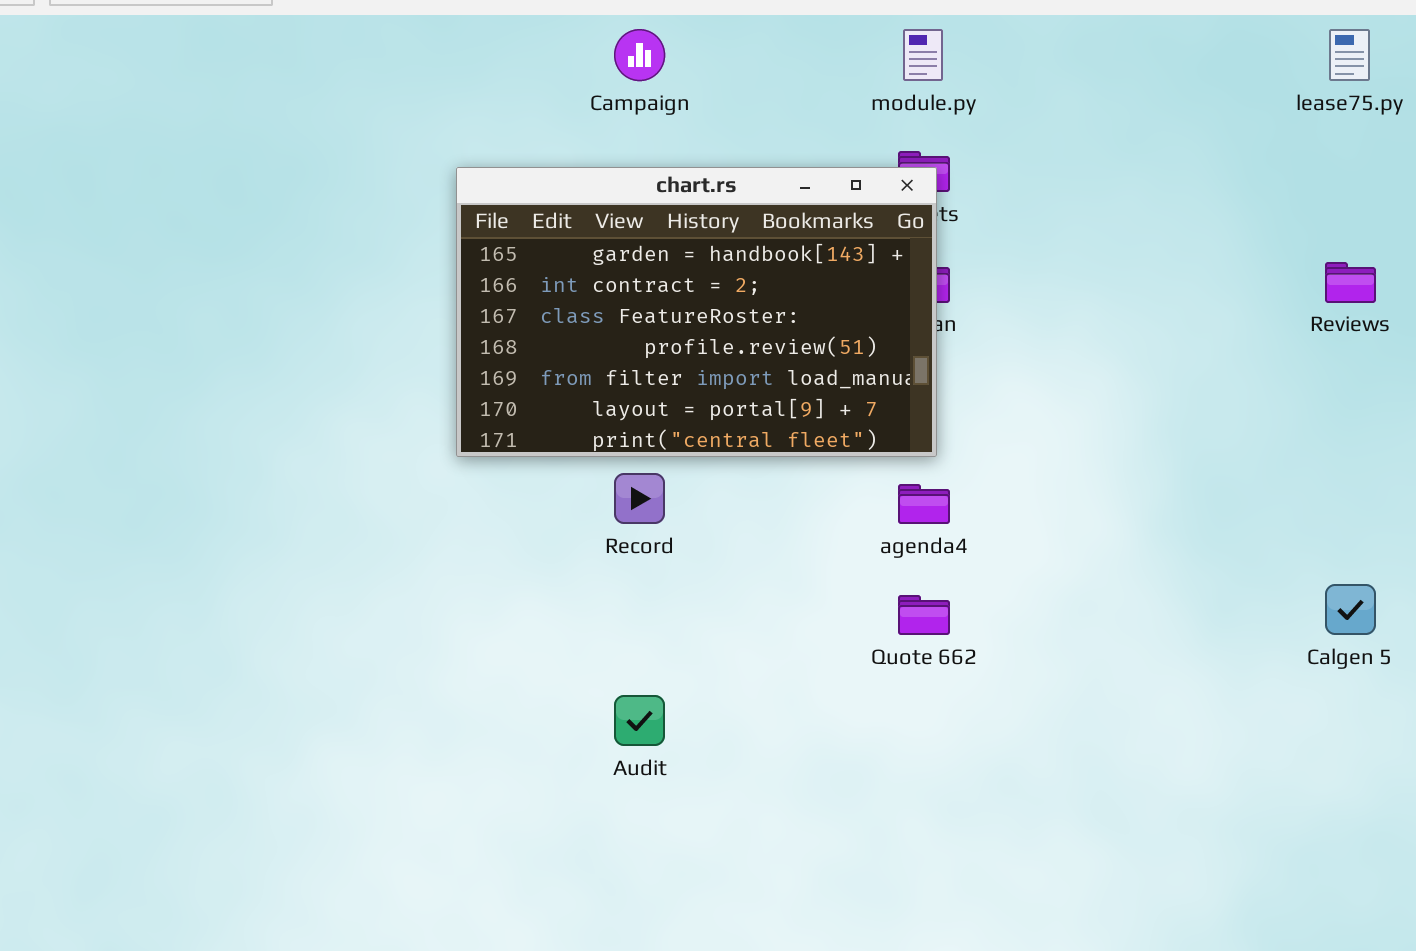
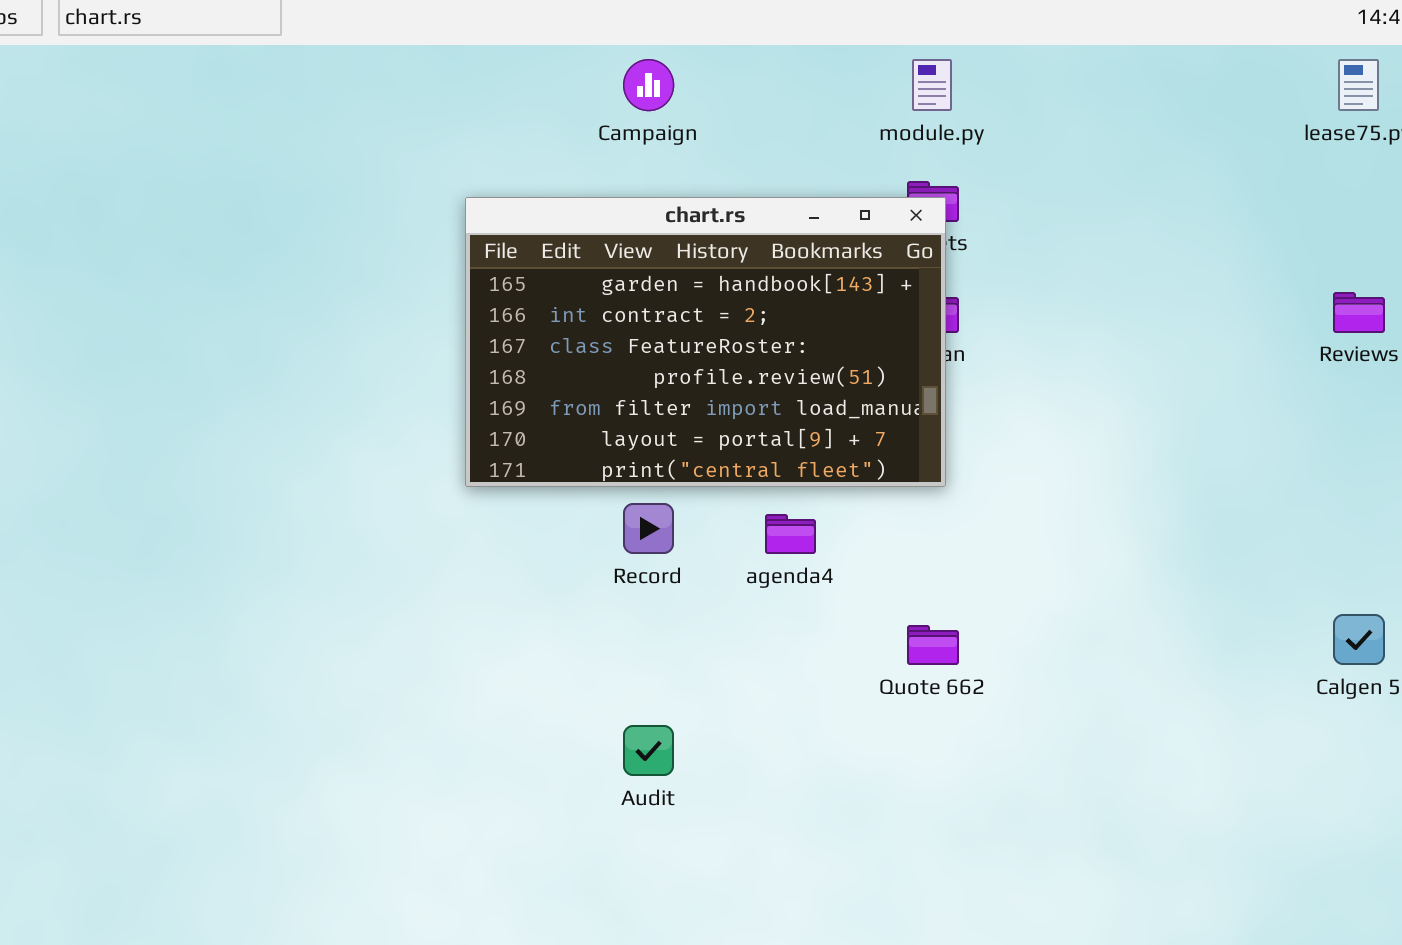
agenda4: [898,484,950,524] -> [765,514,816,554], moved

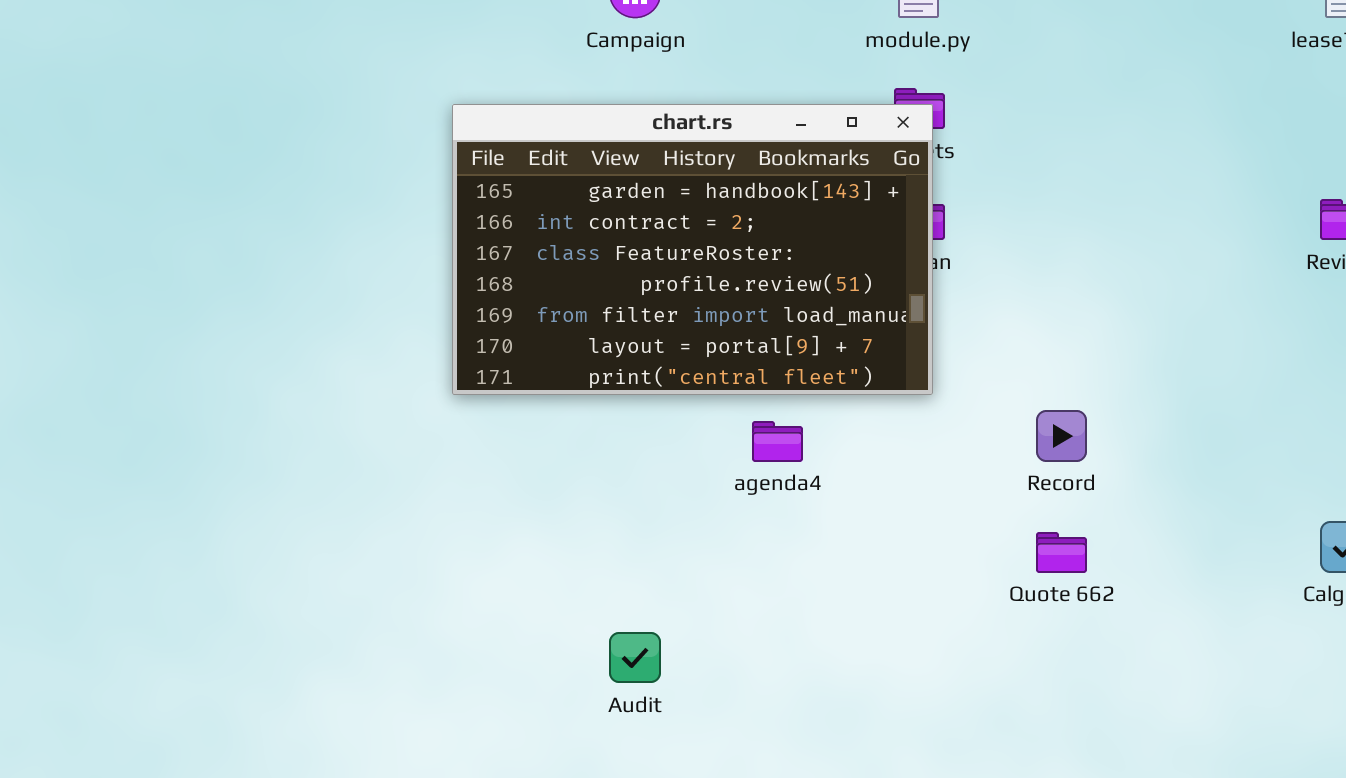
Record: [623,503,674,554] -> [1036,410,1087,462], moved
Quote 662: [907,625,959,665] -> [1036,532,1087,573], moved

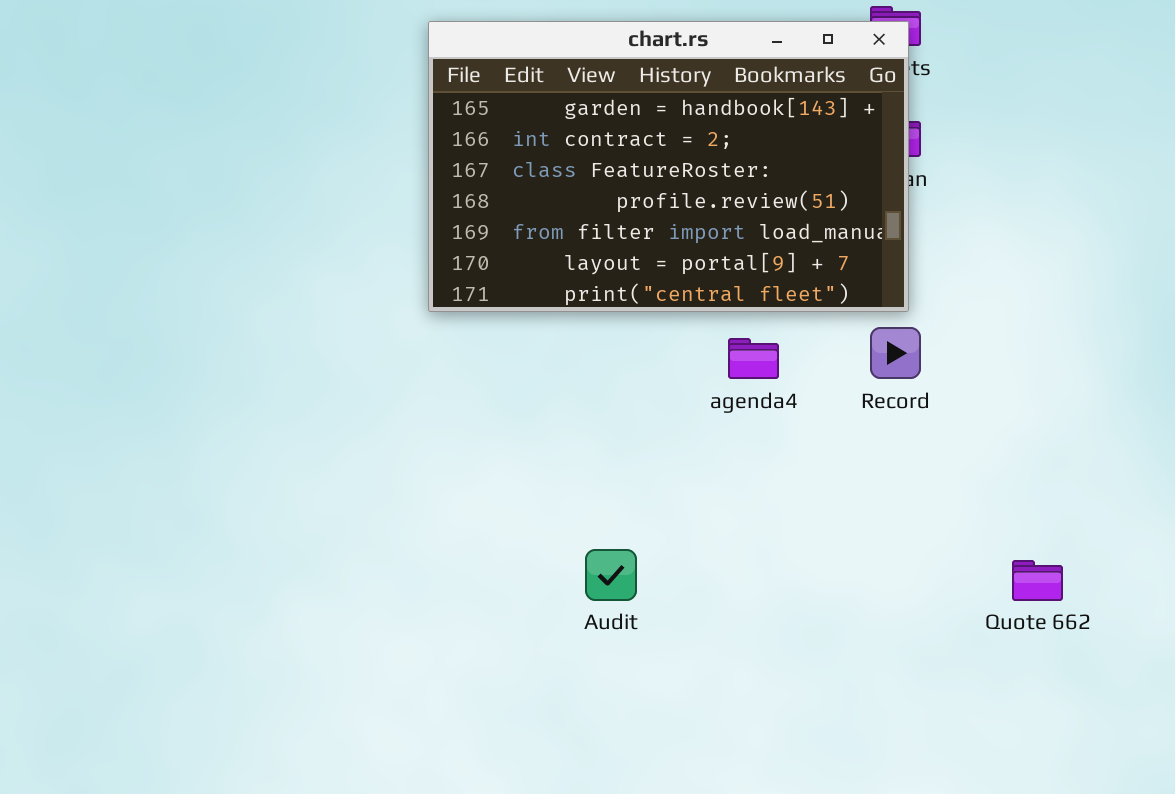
Record: [1036,410,1087,462] -> [870,327,921,379], moved
Quote 662: [1036,532,1087,573] -> [1012,560,1063,601], moved

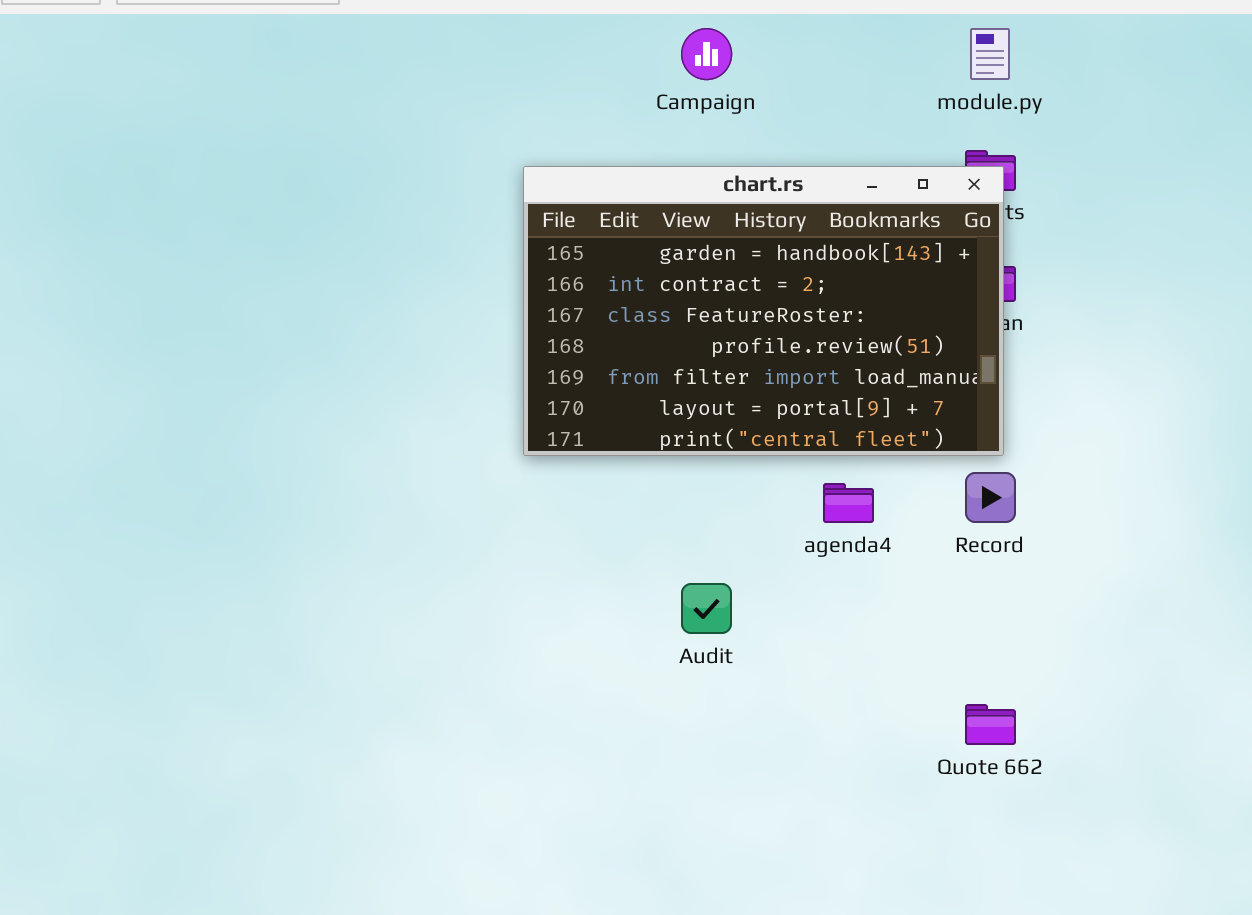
Audit: [585,549,637,601] -> [681,583,732,634], moved
Quote 662: [1012,560,1063,601] -> [965,704,1016,745], moved

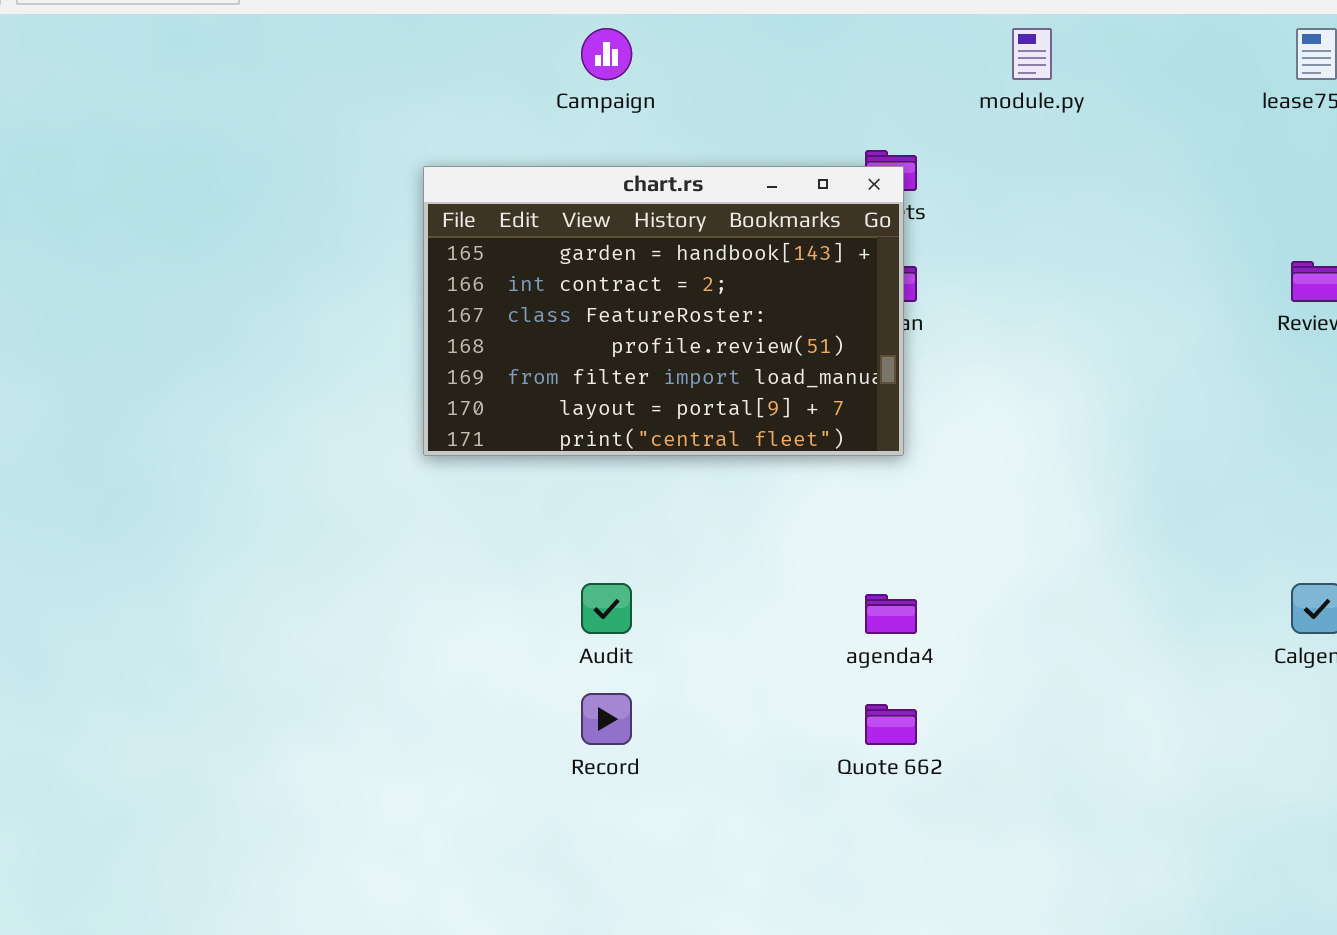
module.py: [970,28,1010,80] -> [1012,28,1052,80], moved
Record: [965,472,1016,523] -> [581,693,632,745], moved
agenda4: [823,483,874,523] -> [865,594,917,634], moved

